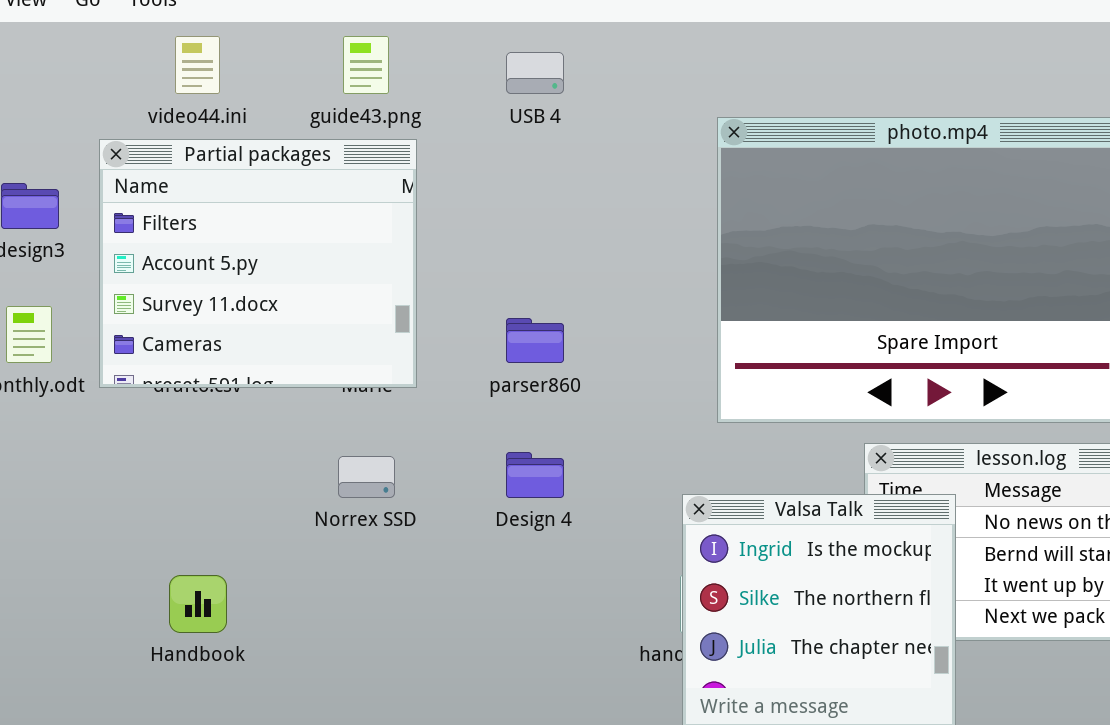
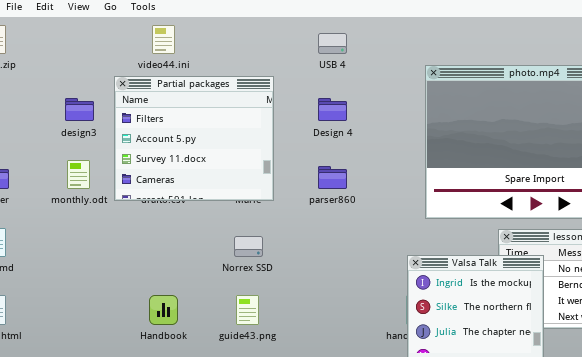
guide43.png: [343,36,389,94] -> [236,295,259,325], moved
Design 4: [506,452,564,498] -> [318,98,347,121], moved

